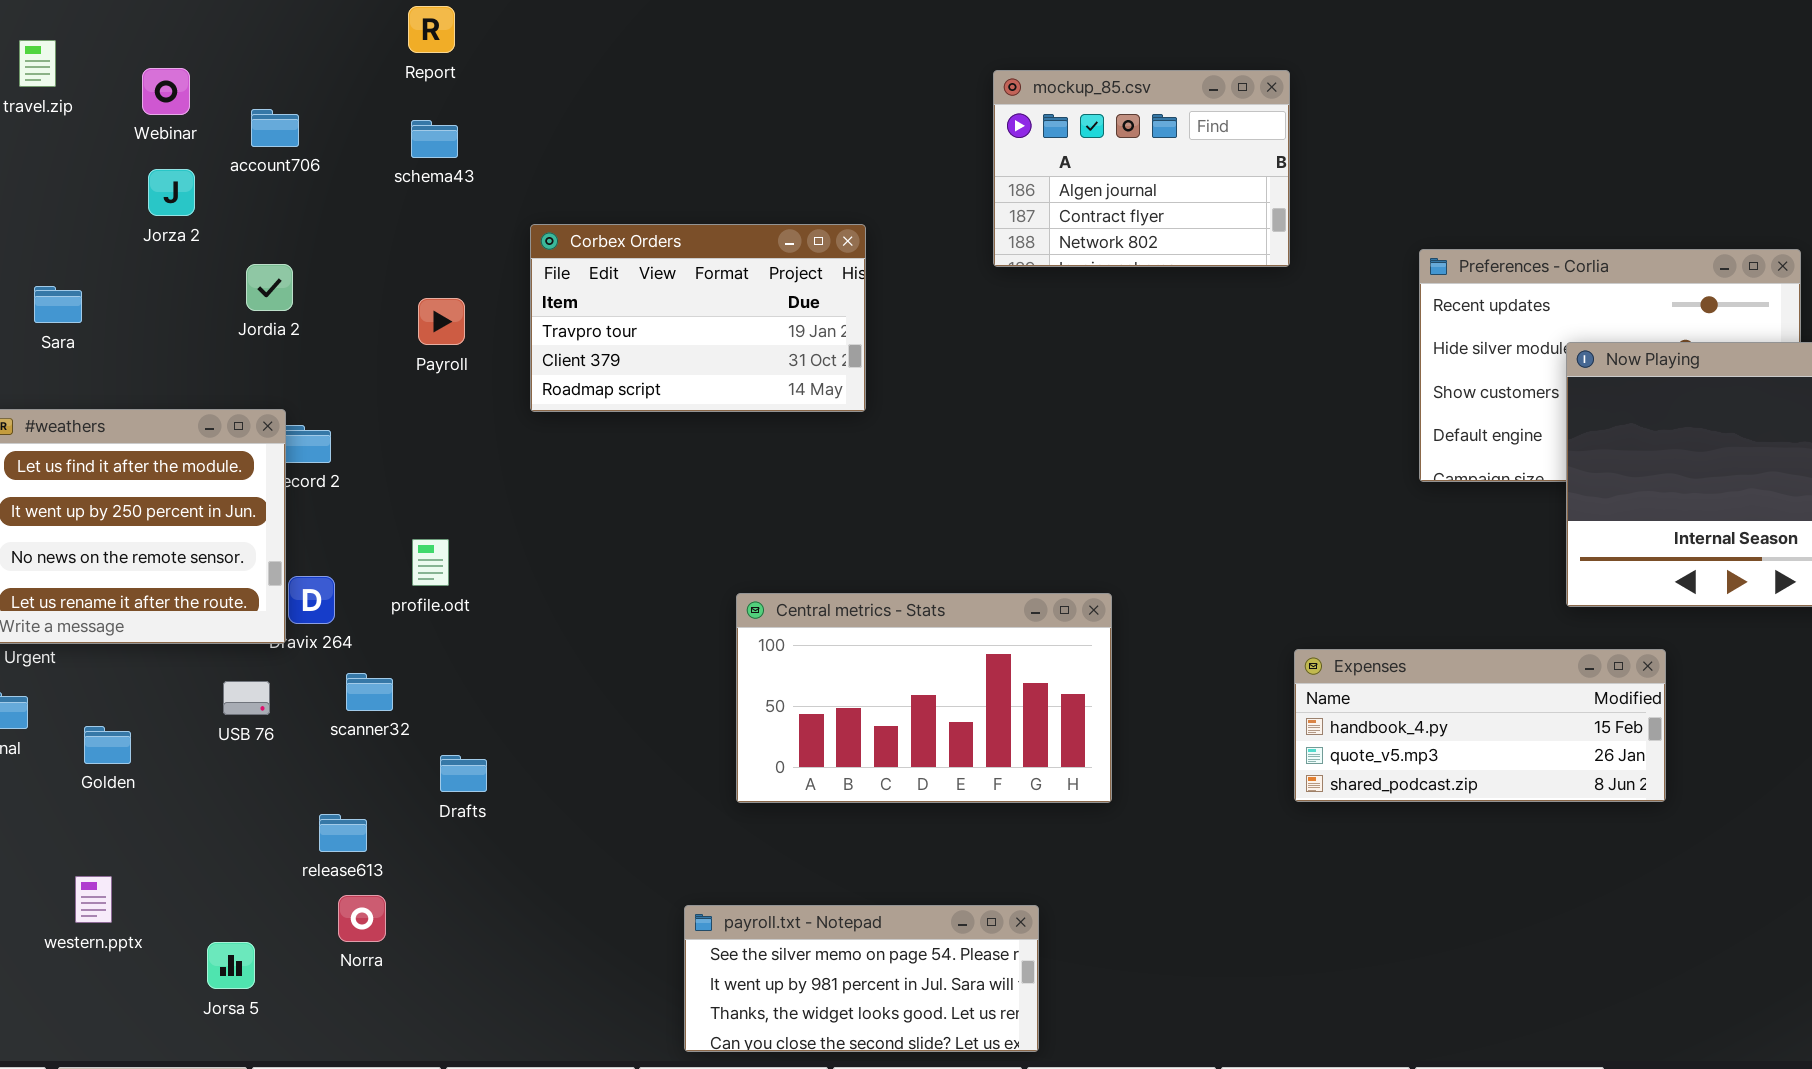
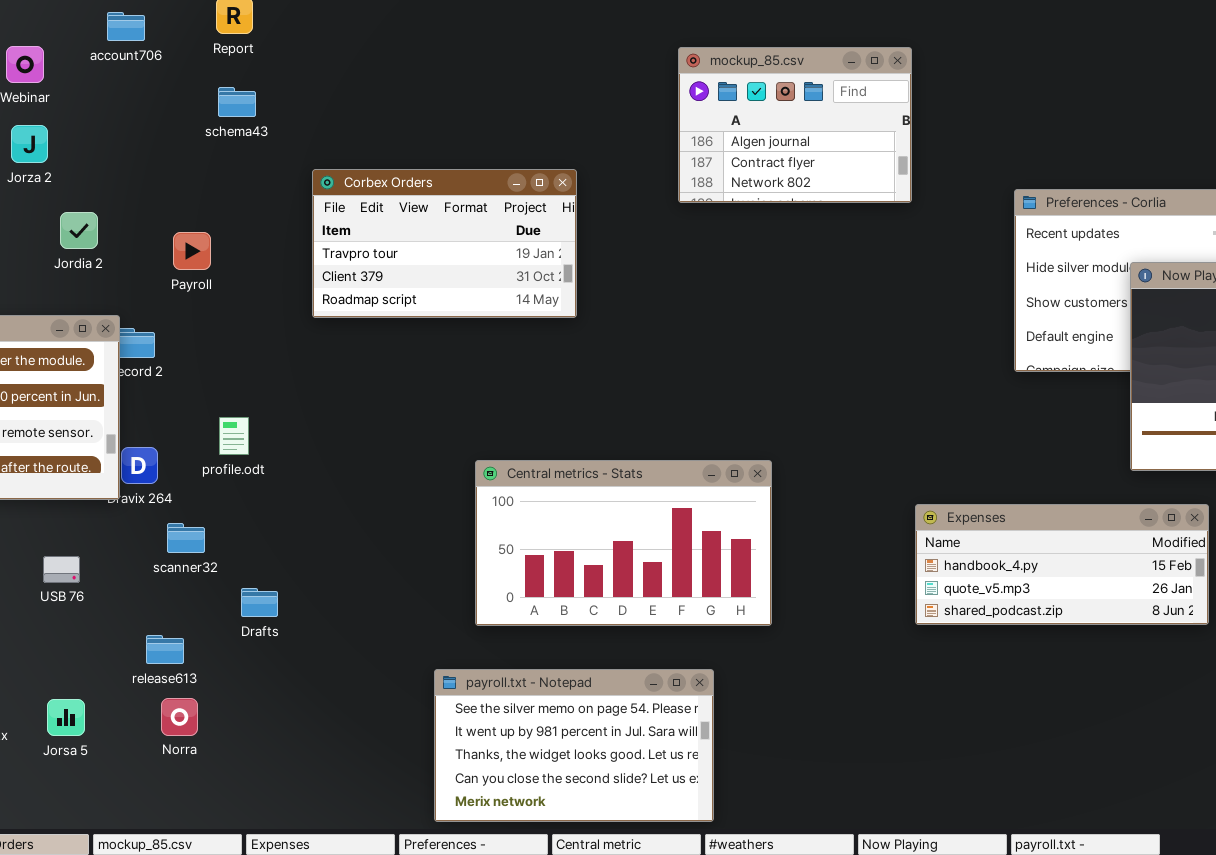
account706: [251,109,299,147] -> [107,12,145,41], moved
Jordia 2: [246,264,293,311] -> [60,212,98,249], moved
Payroll: [418,298,465,345] -> [173,232,211,270], moved
USB 76: [223,681,270,715] -> [43,556,80,583], moved
payroll.txt - Notepad: [684,905,1039,1052] -> [434,669,714,822], resized
Jorsa 5: [207,942,255,989] -> [47,699,85,736], moved

